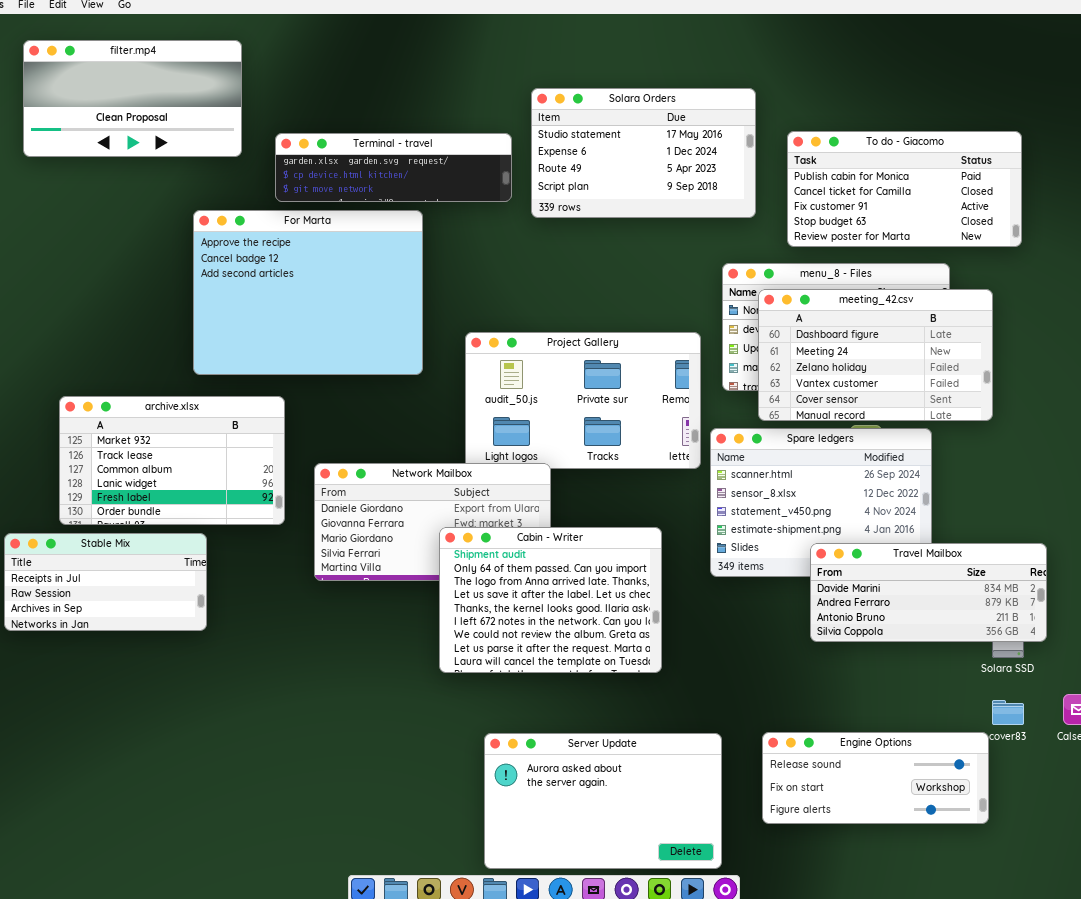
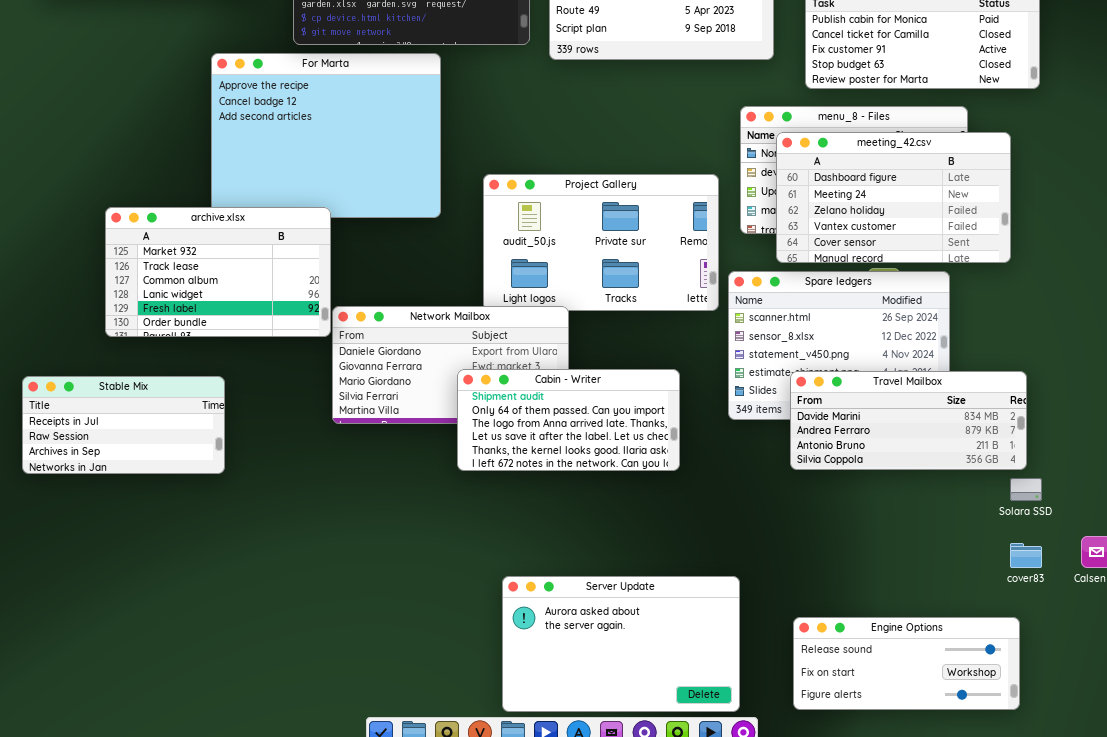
archive.xlsx: [59,396,285,525] -> [105,207,331,337], moved
Cabin - Writer: [439,527,662,673] -> [457,369,680,471], resized
Travel Mailbox: [810,543,1047,642] -> [790,371,1027,470], moved
Engine Options: [762,732,989,824] -> [793,617,1020,710], moved

